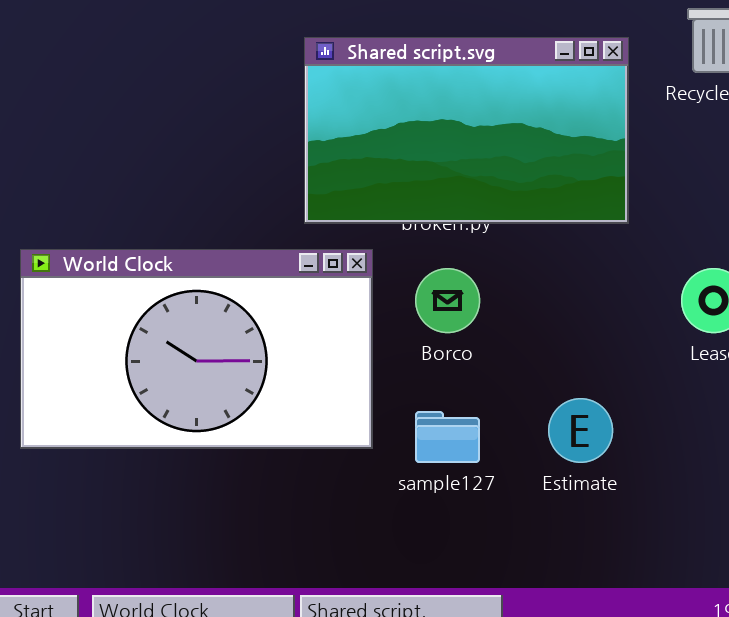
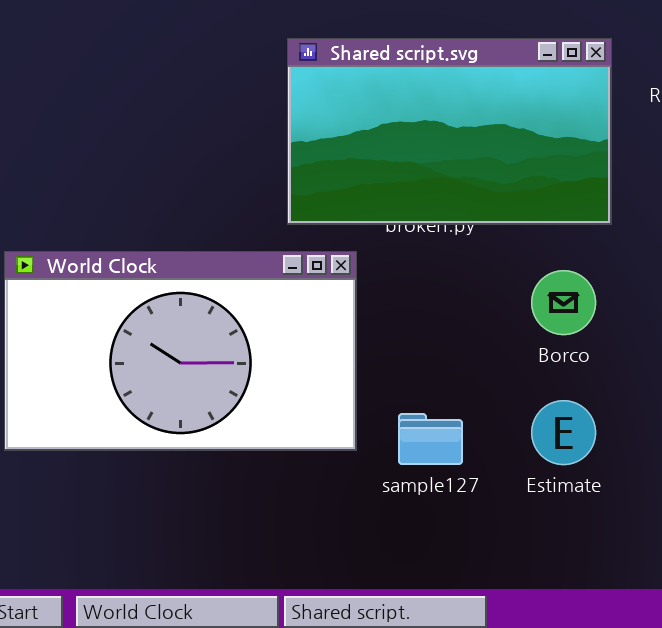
Borco: [415,268,480,333] -> [531,270,596,335], moved

